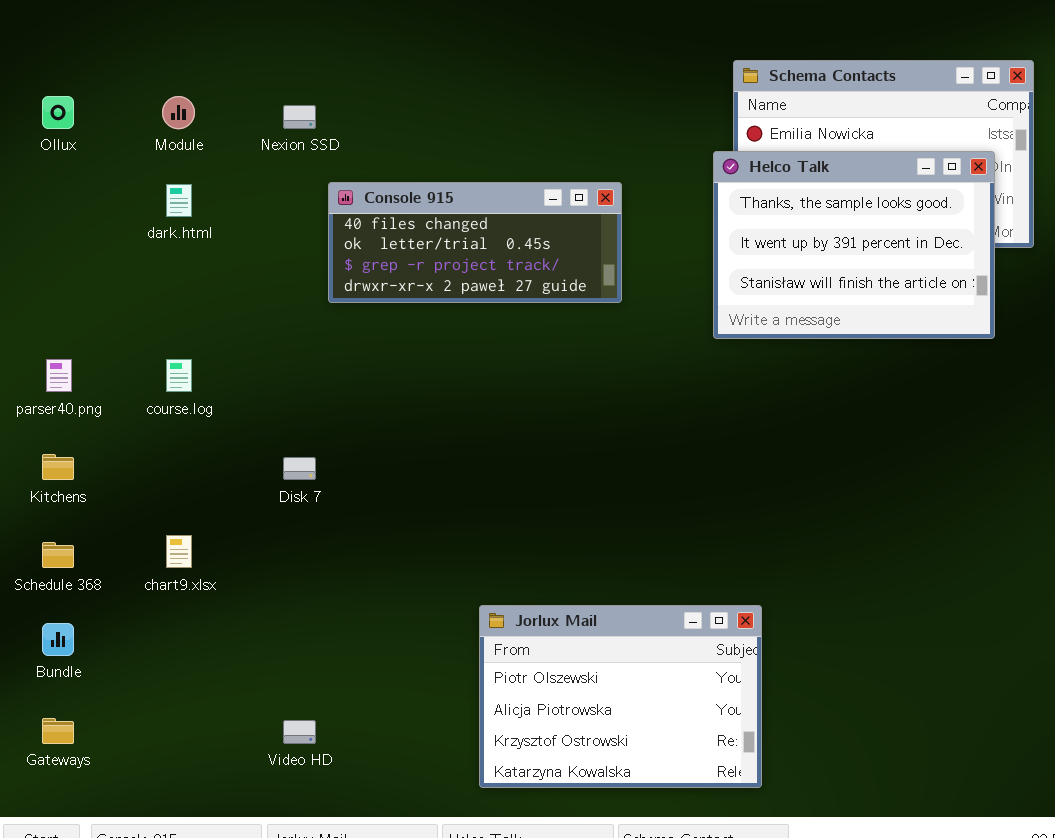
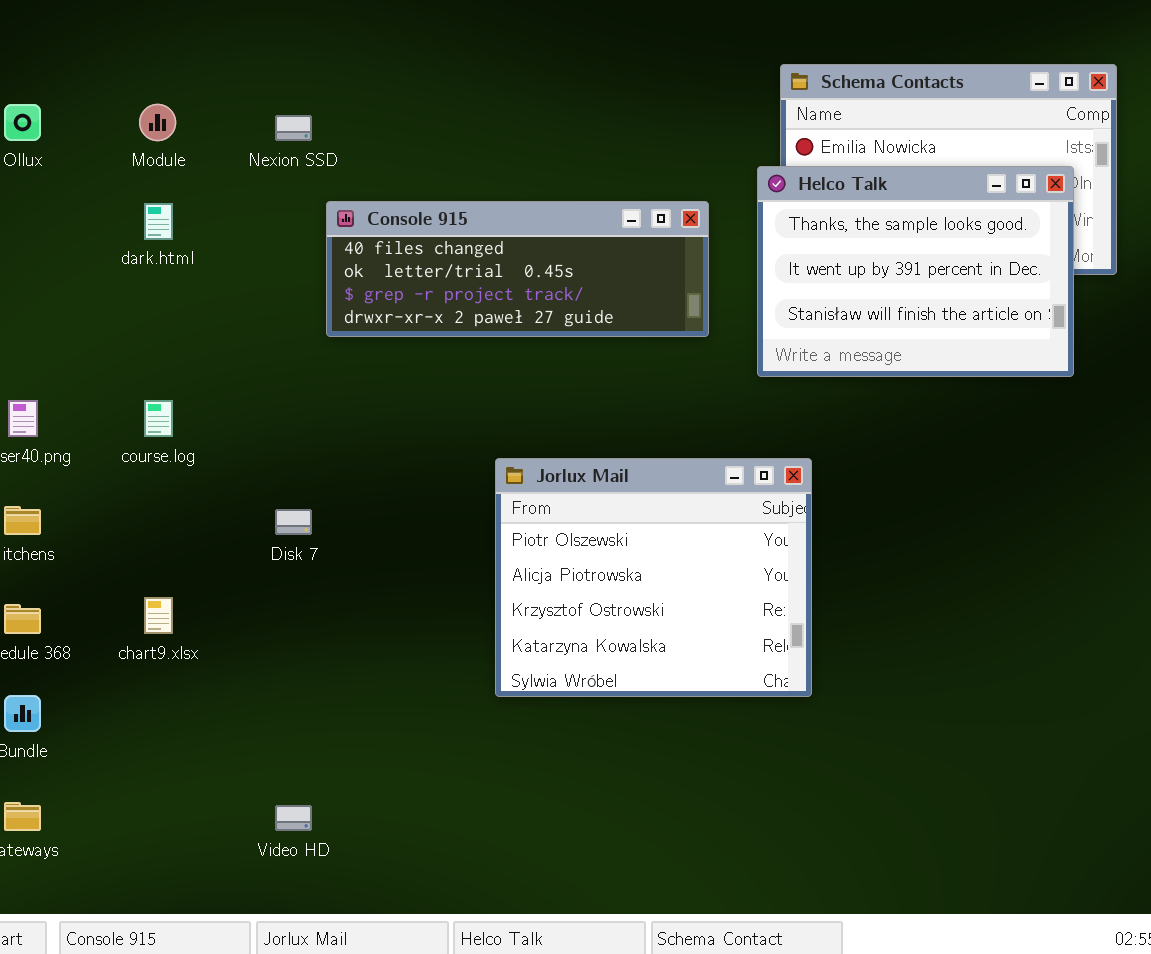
Console 915: [328,182,622,303] -> [326,201,709,337], resized
Jorlux Mail: [479,605,762,788] -> [495,458,812,697], moved, resized

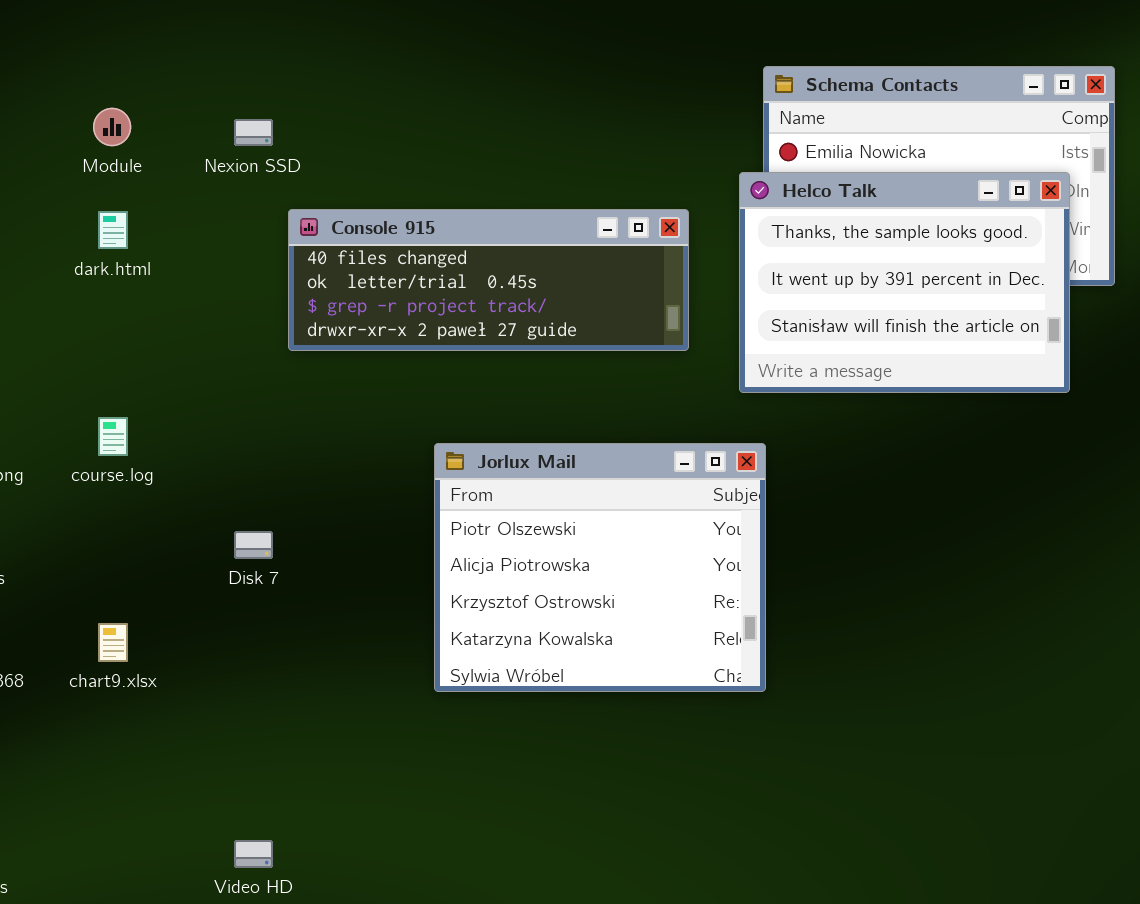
Jorlux Mail: [495,458,812,697] -> [434,443,766,692], moved

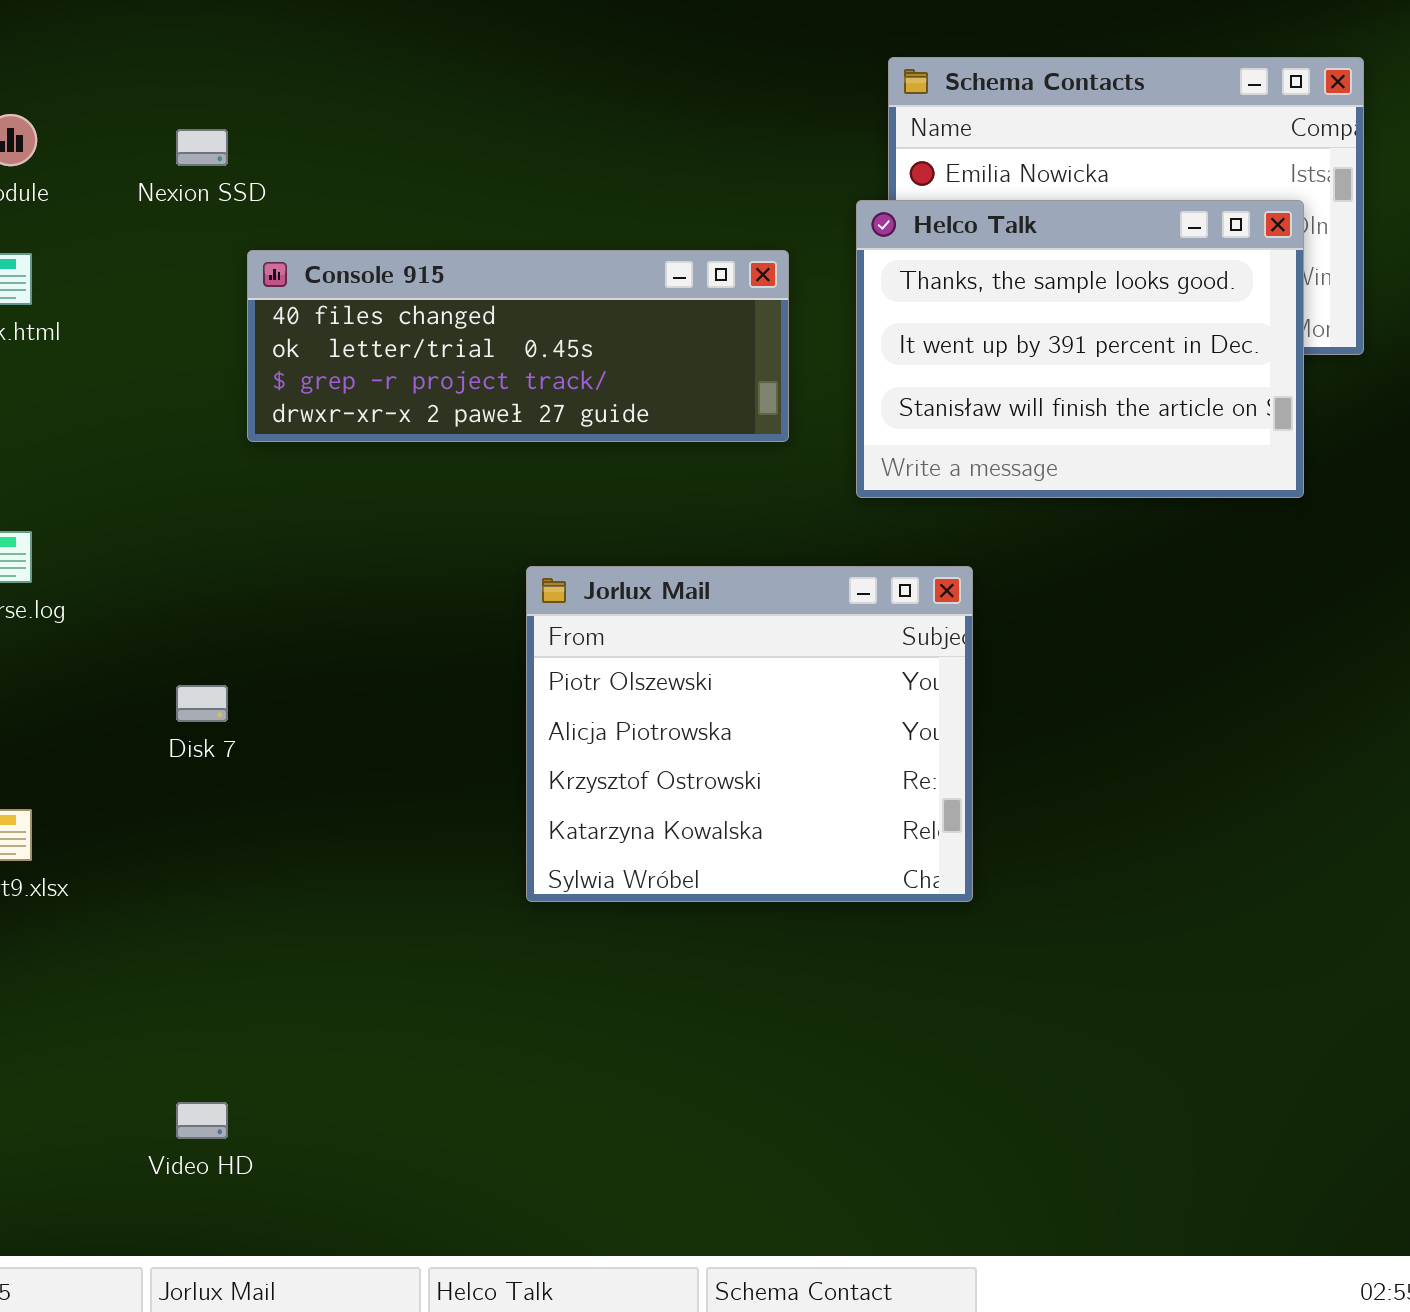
Jorlux Mail: [434,443,766,692] -> [526,566,973,902], moved

